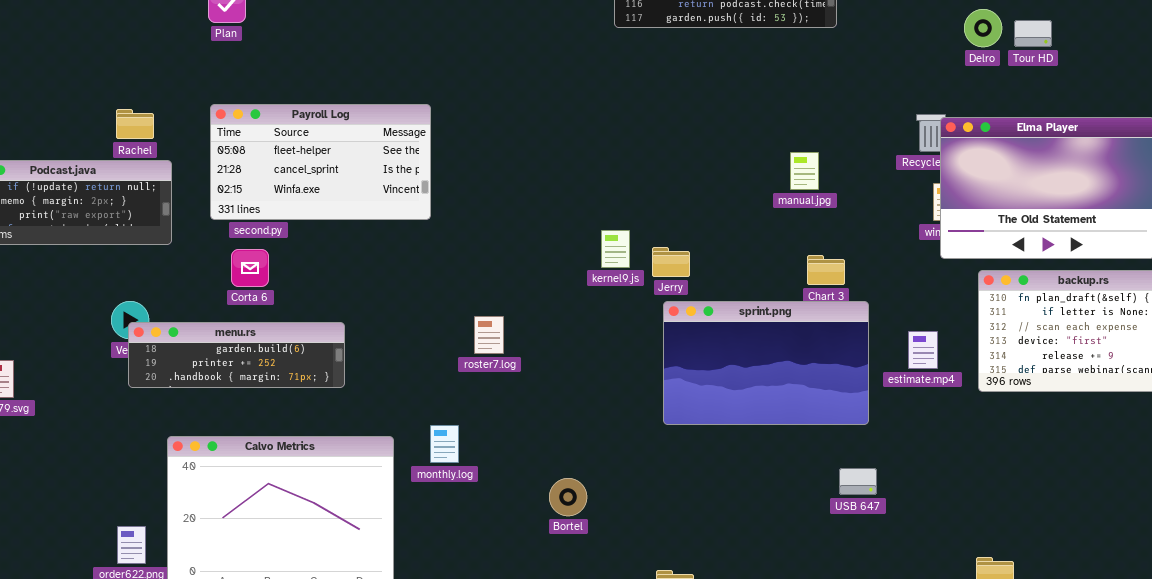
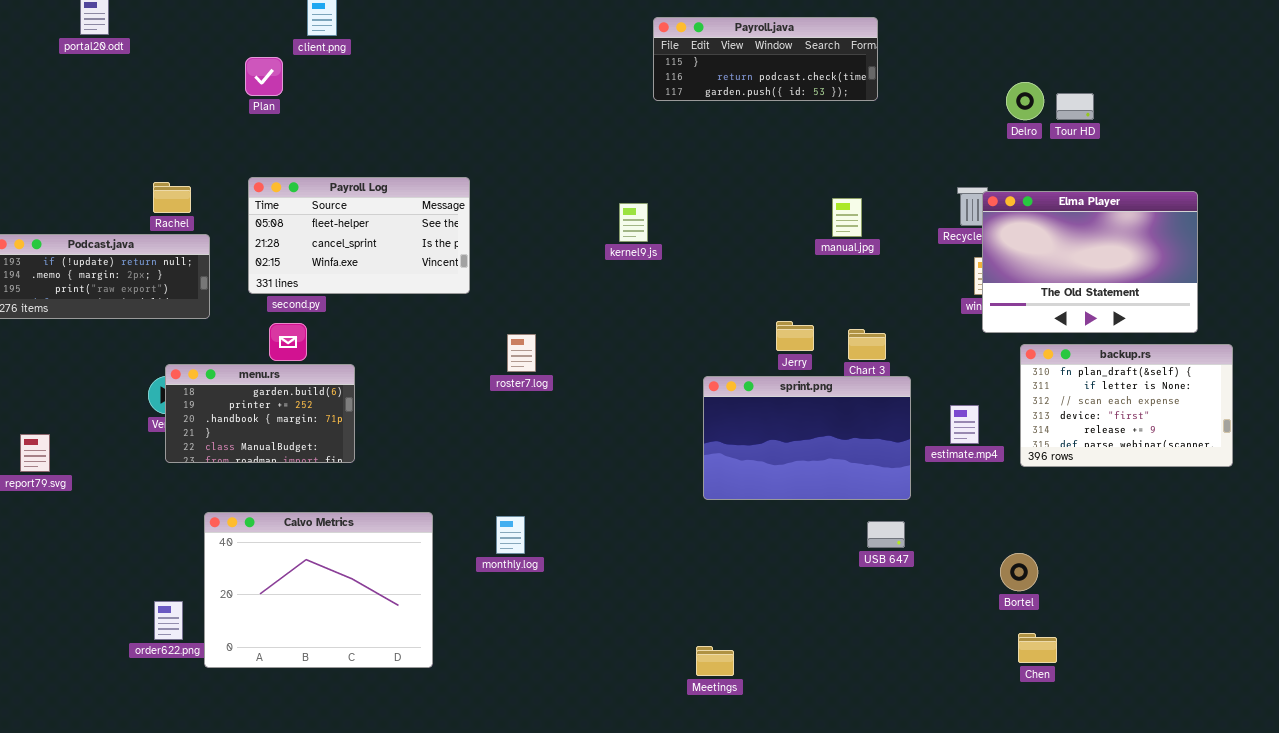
manual.jpg: [790,152,819,190] -> [832,198,862,237], moved
kernel9.js: [601,230,630,268] -> [619,203,648,242], moved
Jerry: [652,247,690,277] -> [776,321,814,351], moved
roster7.log: [474,316,504,354] -> [507,334,536,372], moved
menu.rs: [128,322,345,388] -> [165,364,355,463], resized
monthly.log: [430,425,459,463] -> [496,516,525,554], moved
USB 647: [839,468,877,495] -> [867,521,905,548], moved
Bortel: [549,478,587,516] -> [1000,553,1038,591], moved

